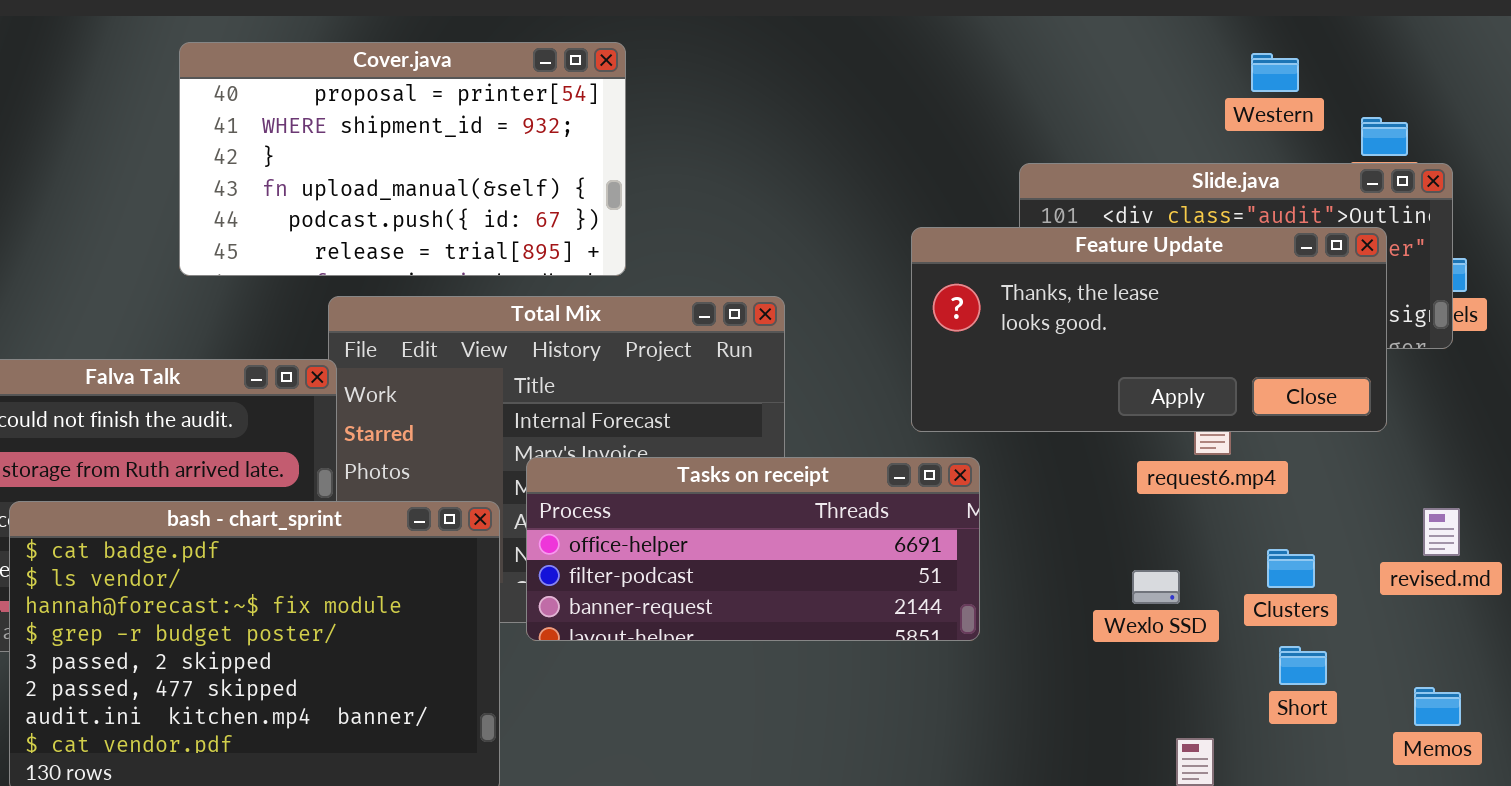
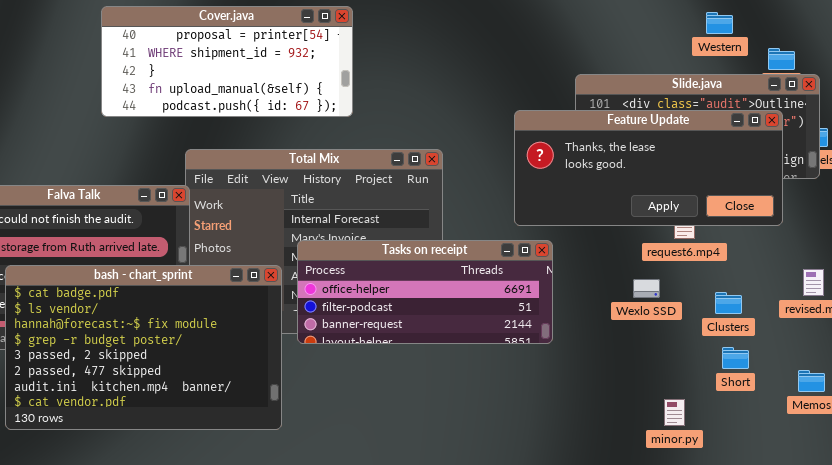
Cover.java: [179,42,626,276] -> [101,6,353,117], resized
Wexlo SSD: [1132,570,1180,604] -> [633,279,660,298], moved

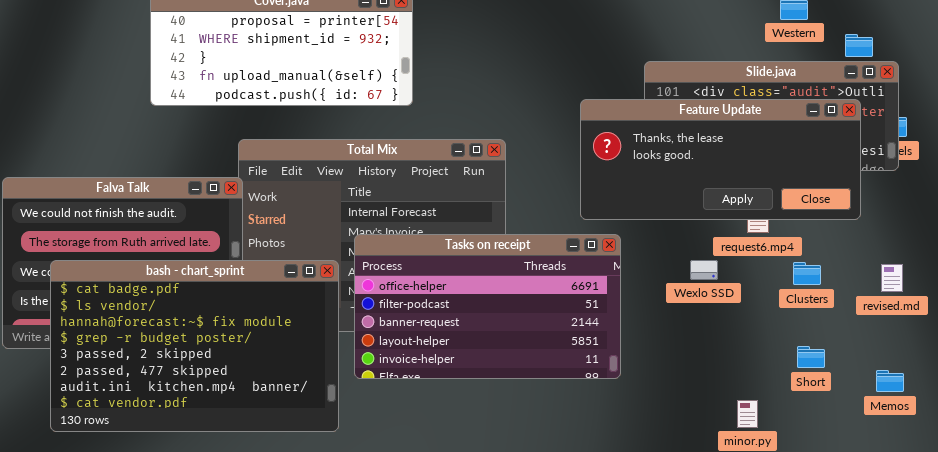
Tasks on receipt: [297,240,553,344] -> [354,234,621,379], resized
Wexlo SSD: [633,279,660,298] -> [690,260,718,280], moved
Clusters: [715,292,742,314] -> [793,262,821,285], moved

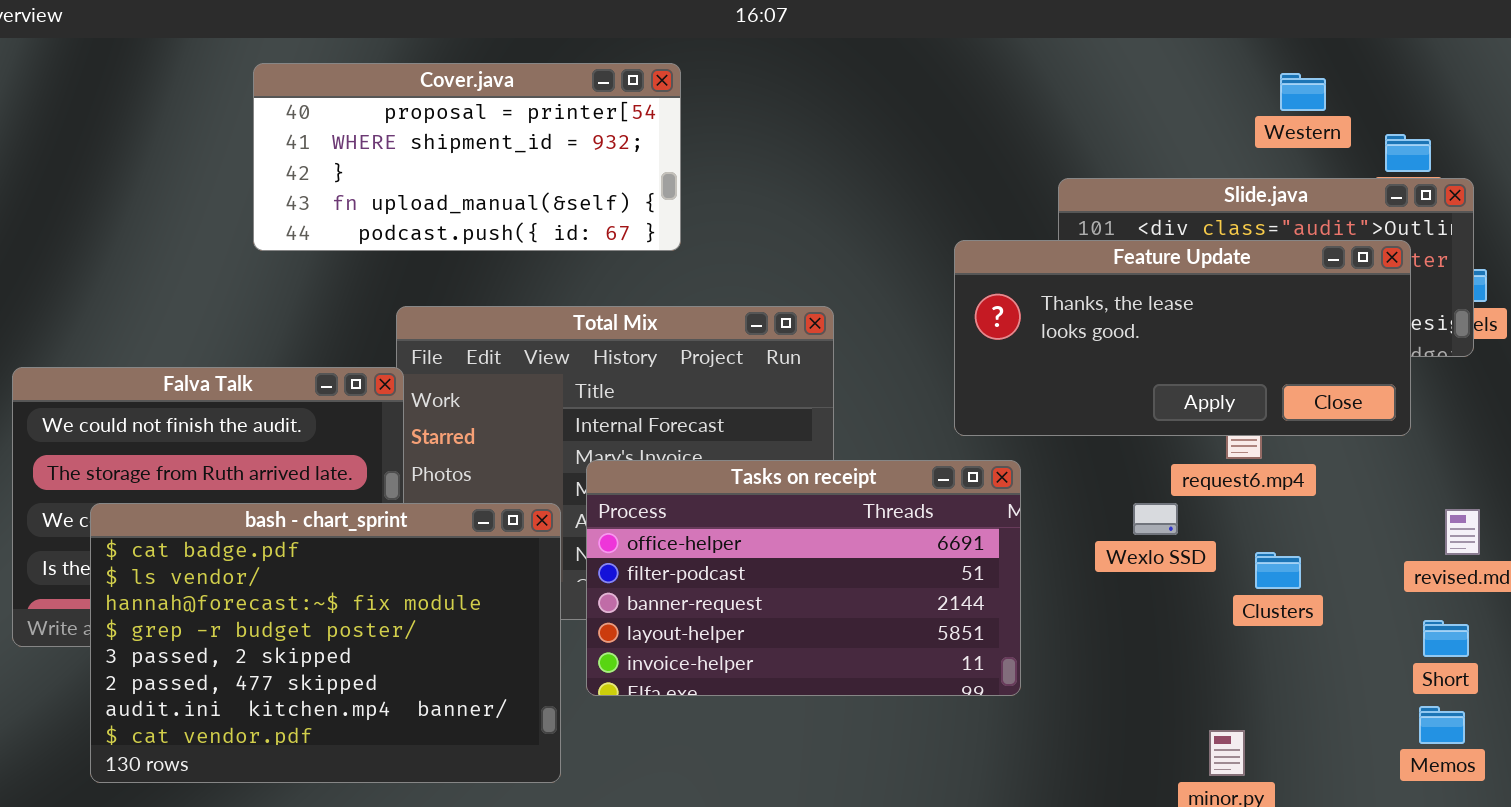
Clusters: [793,262,821,285] -> [1255,552,1301,589], moved
Short: [797,346,825,368] -> [1423,620,1469,657], moved
Memos: [876,370,904,392] -> [1419,706,1465,744], moved

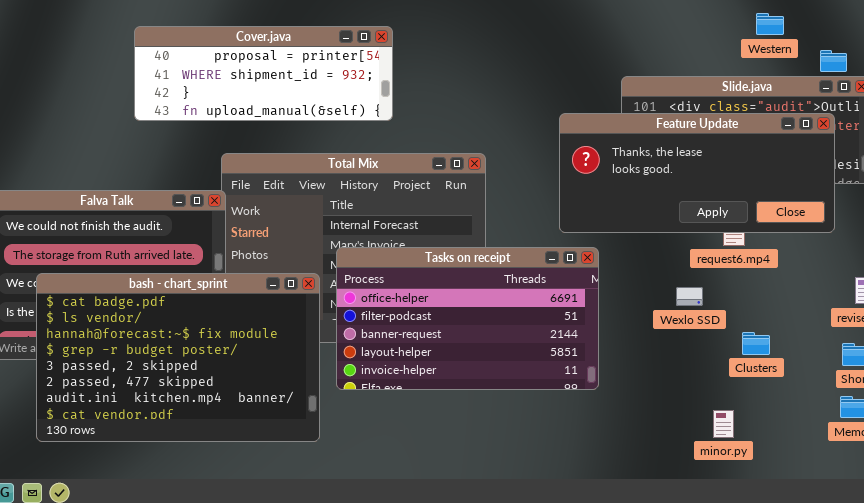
Cover.java: [253,63,681,251] -> [134,26,393,121], resized
Wexlo SSD: [1133,503,1178,535] -> [676,287,703,306], moved
Clusters: [1255,552,1301,589] -> [742,332,770,355], moved

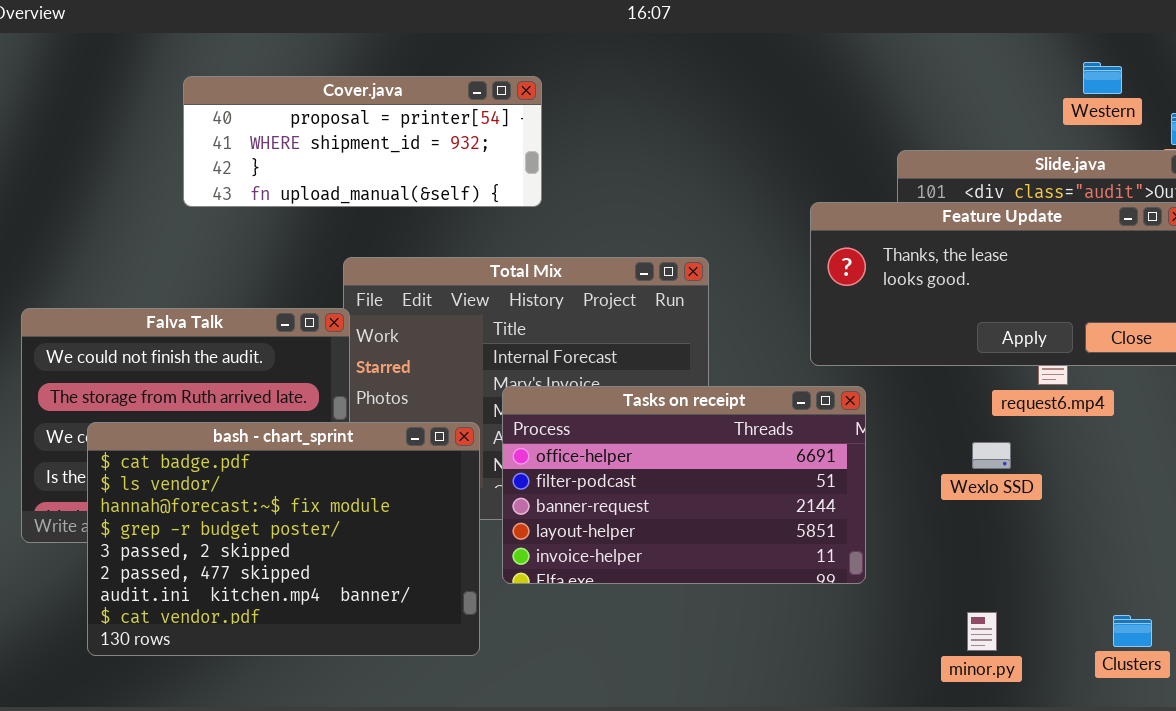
Cover.java: [134,26,393,121] -> [183,76,542,207], moved
Clusters: [742,332,770,355] -> [1113,615,1152,647], moved
minor.py: [713,410,734,438] -> [967,612,997,651], moved

